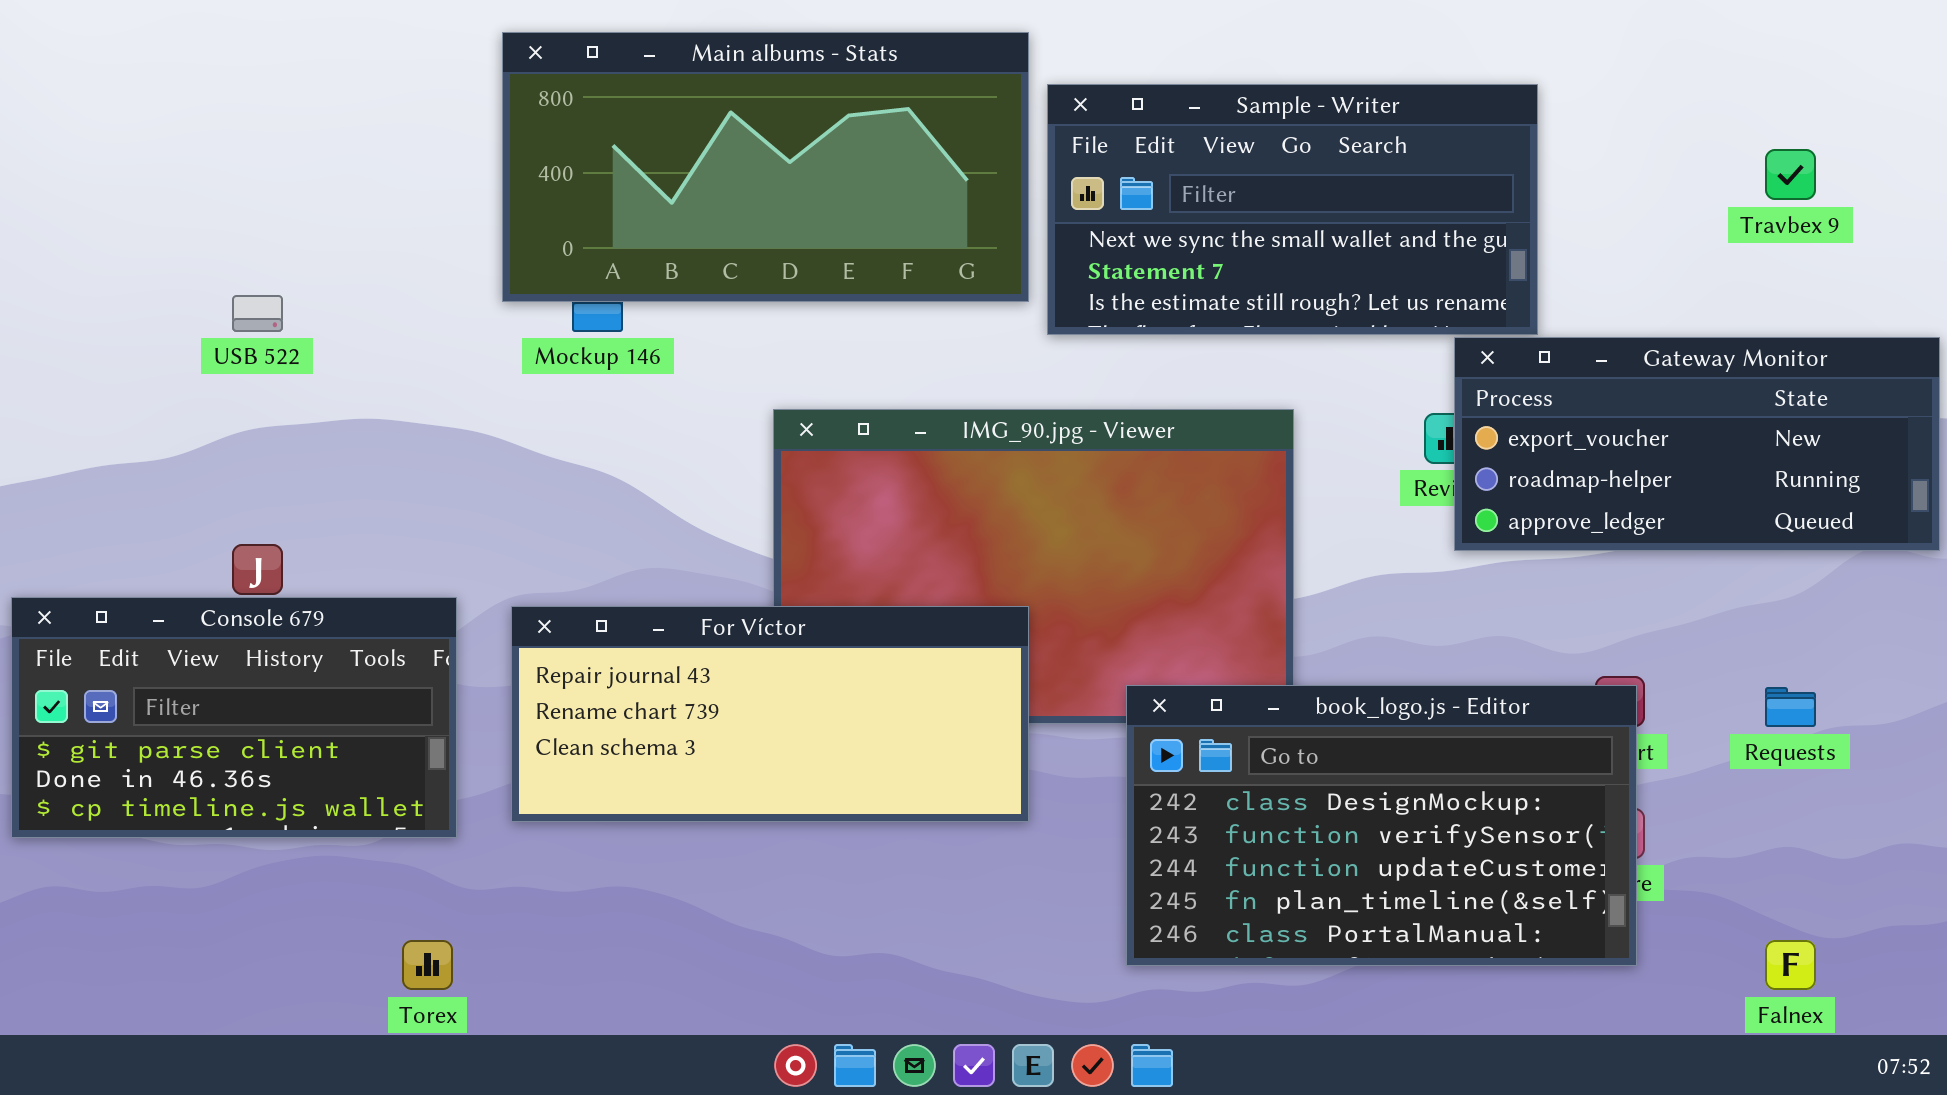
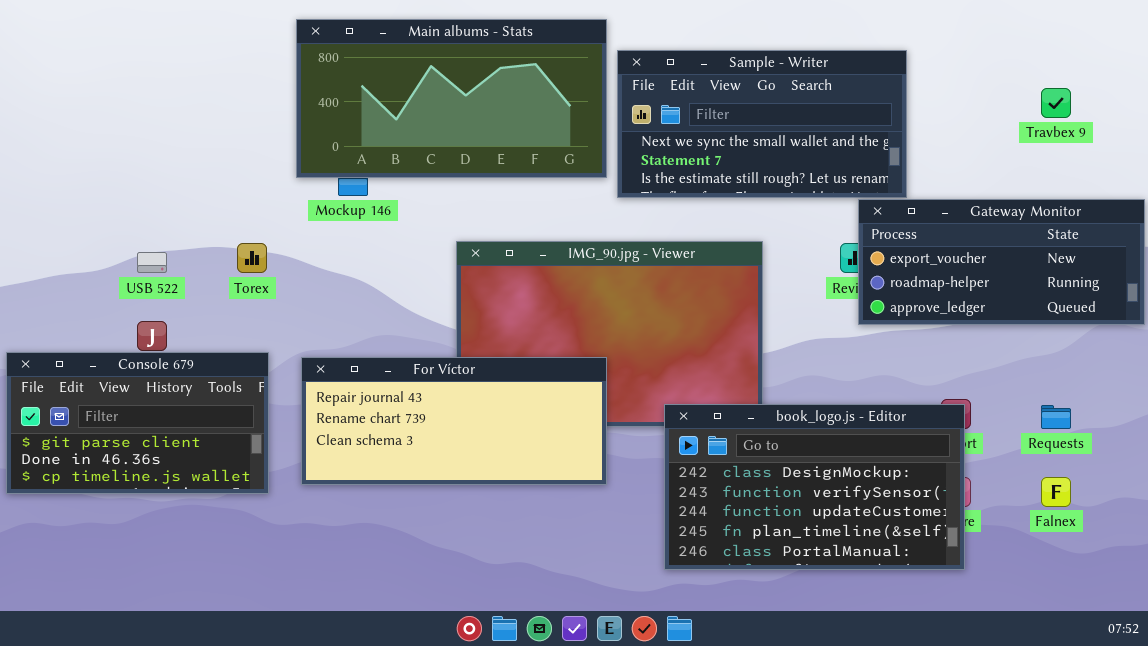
USB 522: [232,295,283,332] -> [137,252,167,273], moved
Torex: [402,940,453,990] -> [237,243,267,273], moved
Falnex: [1765,940,1816,990] -> [1041,477,1071,507], moved

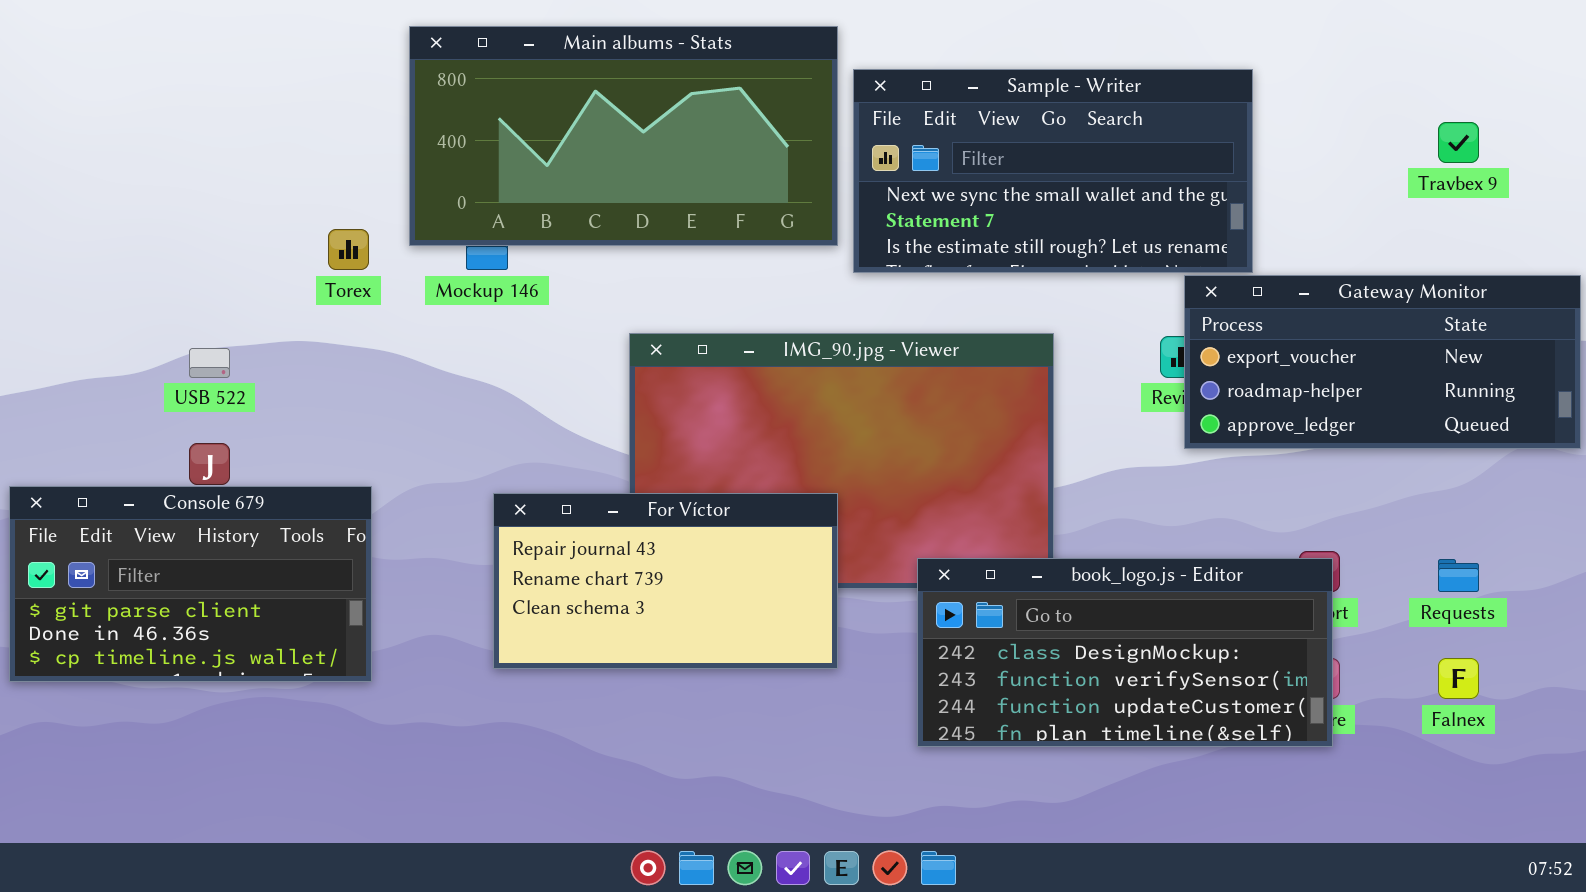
Torex: [237,243,267,273] -> [328,229,369,270], moved
For Víctor: [301,357,607,485] -> [493,493,838,669], resized
book_logo.js - Editor: [664,404,965,570] -> [917,558,1333,747], resized

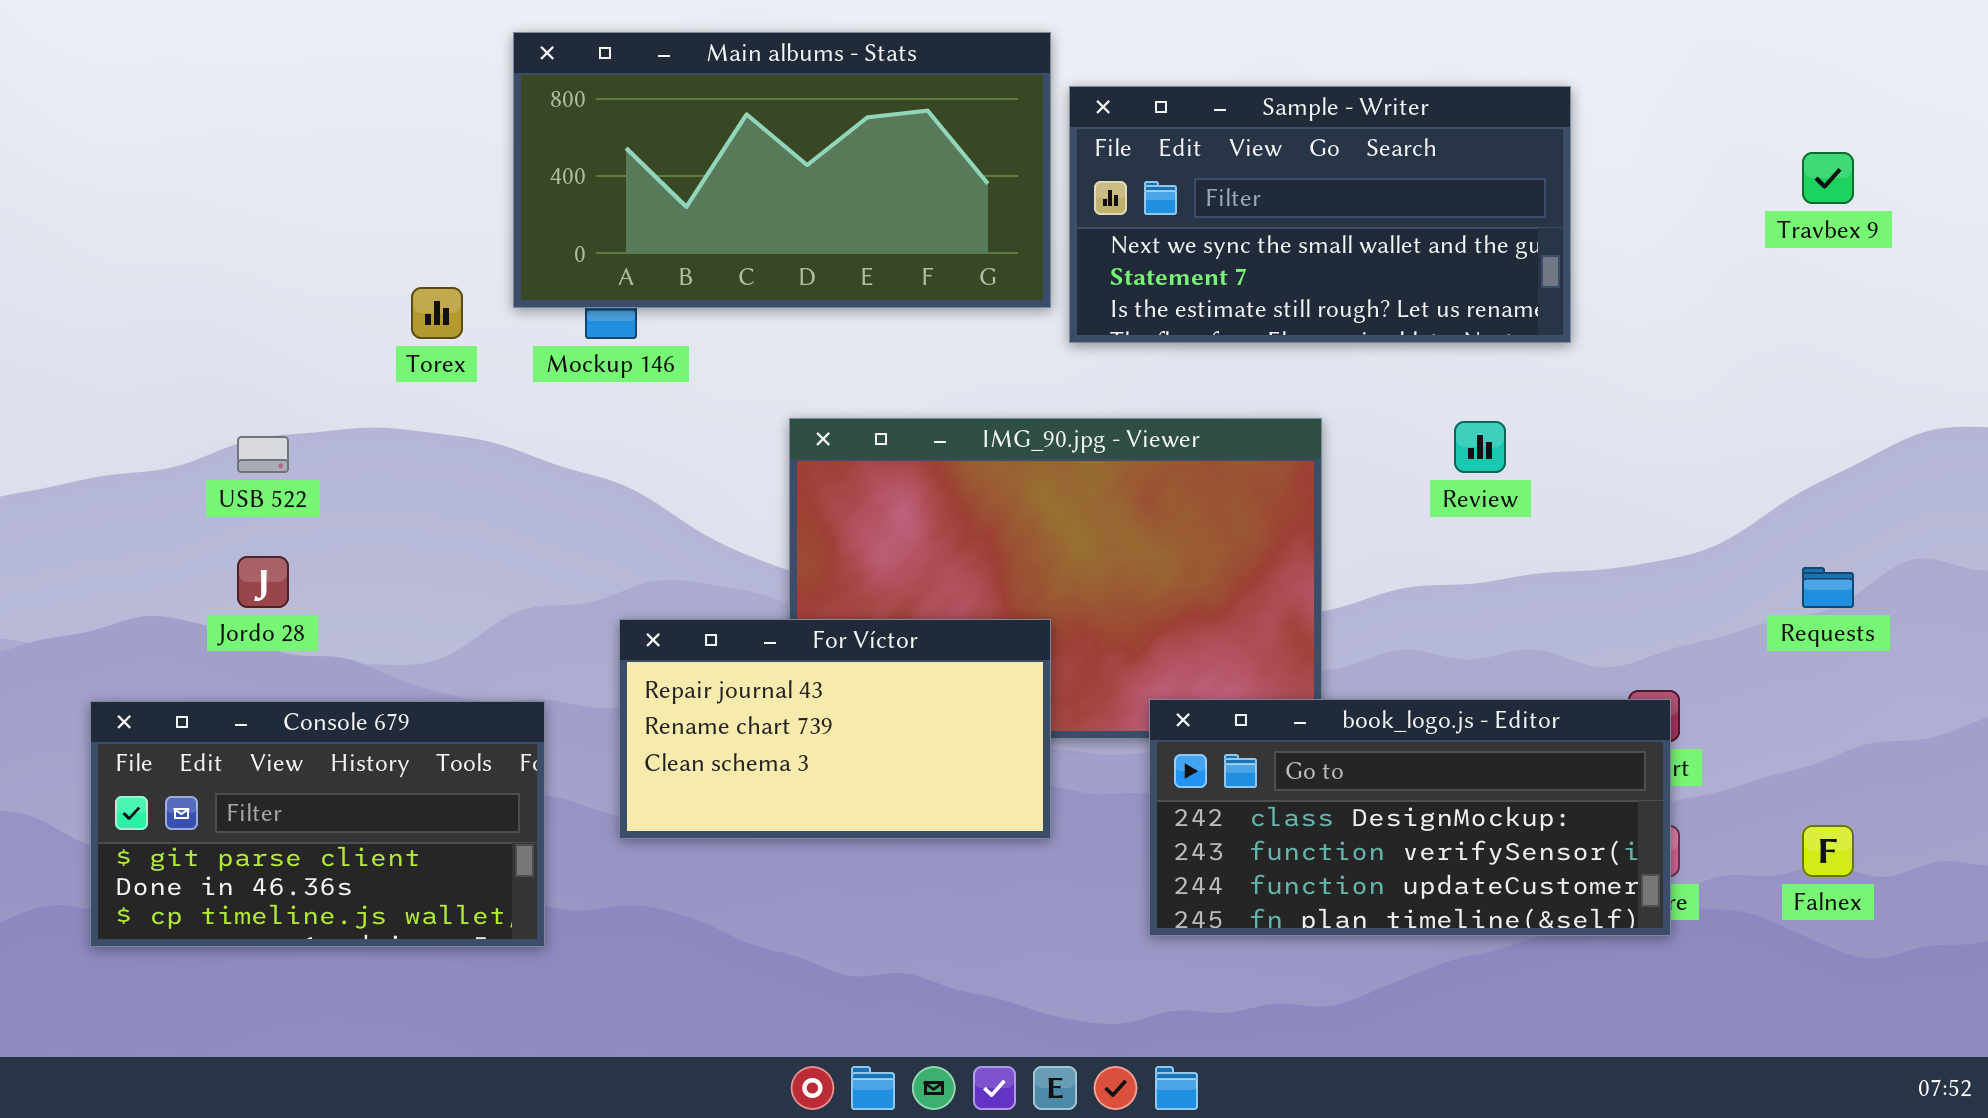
Gateway Monitor: [1184,275,1581,449] -> none, closed
Console 679: [9,486,372,682] -> [90,701,545,947], moved
Requests: [1438,559,1479,592] -> [1802,567,1854,608], moved

